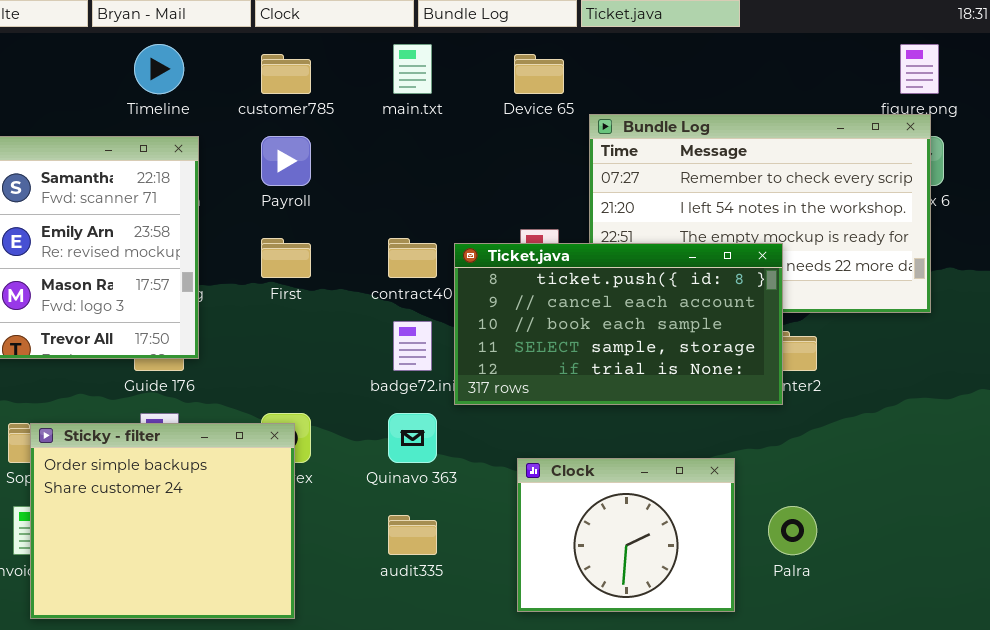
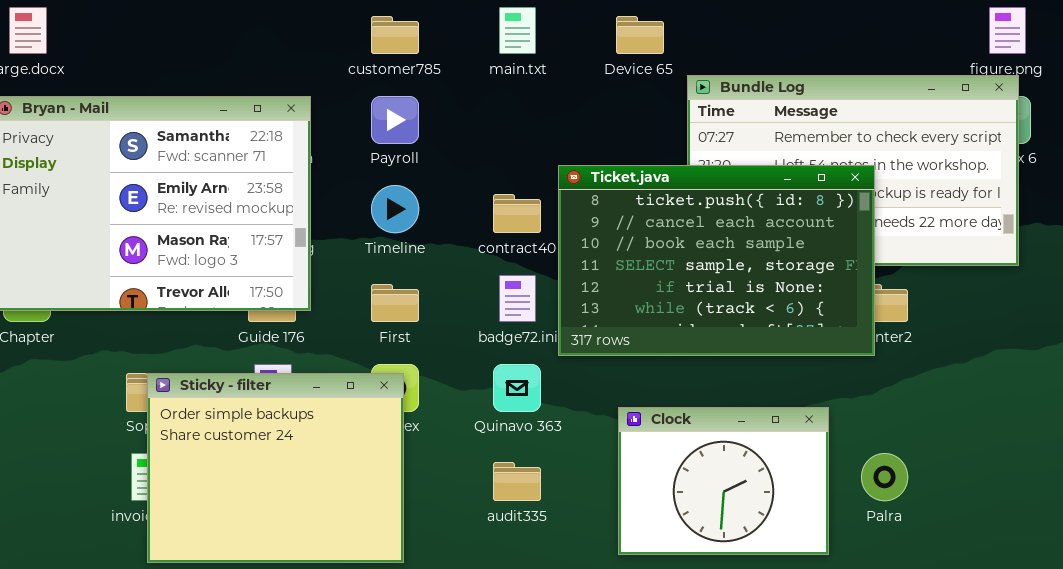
Timeline: [134,44,184,94] -> [371,185,419,233], moved
First: [261,238,311,278] -> [371,284,419,322], moved
Ticket.java: [454,243,783,405] -> [558,165,875,356], resized

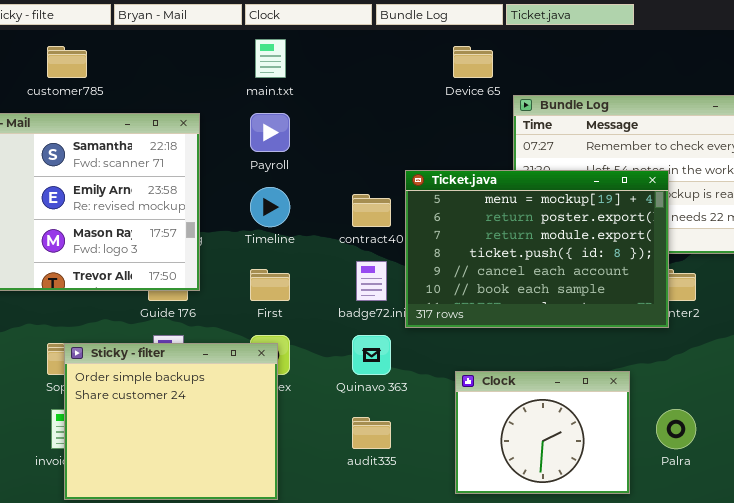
main.txt: [499,7,536,54] -> [255,39,286,78], moved
customer785: [371,16,419,54] -> [47,46,87,78], moved
Ticket.java: [558,165,875,356] -> [405,170,669,328], scrolled up 3 rows

